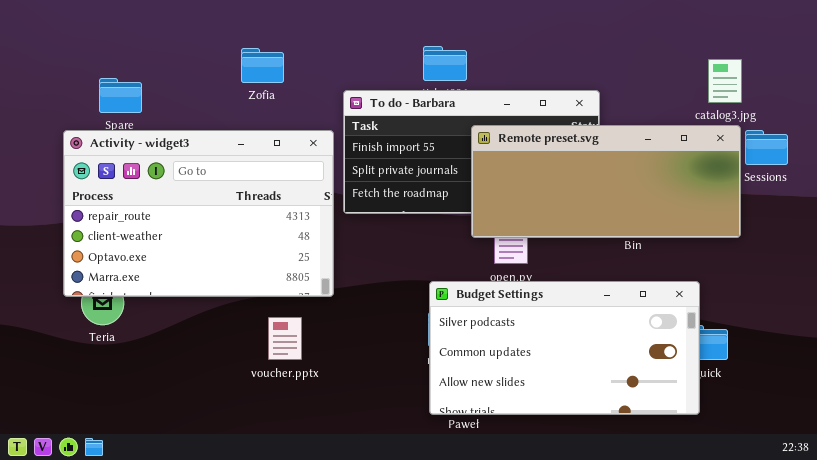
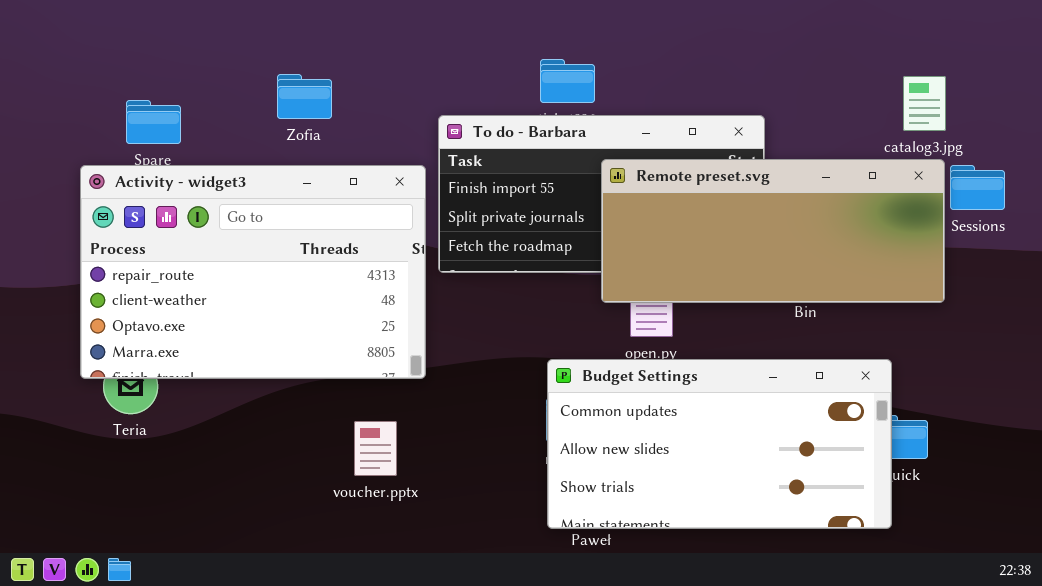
Zofia: [241,48,284,83] -> [277,74,332,119], moved
Budget Settings: [429,281,700,415] -> [547,359,892,529], scrolled down 1 row
voucher.pptx: [268,317,302,360] -> [354,421,397,476], moved

